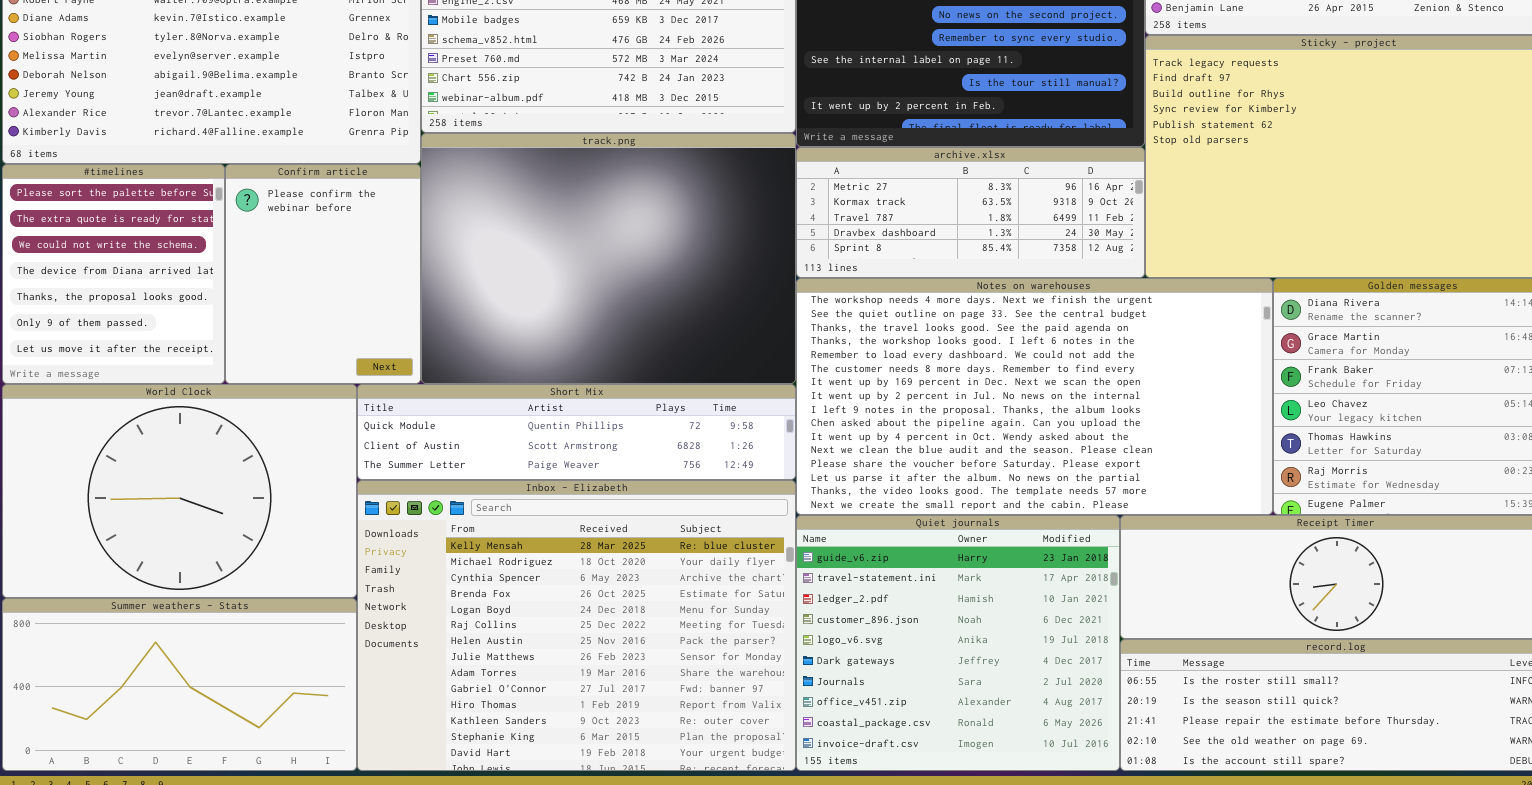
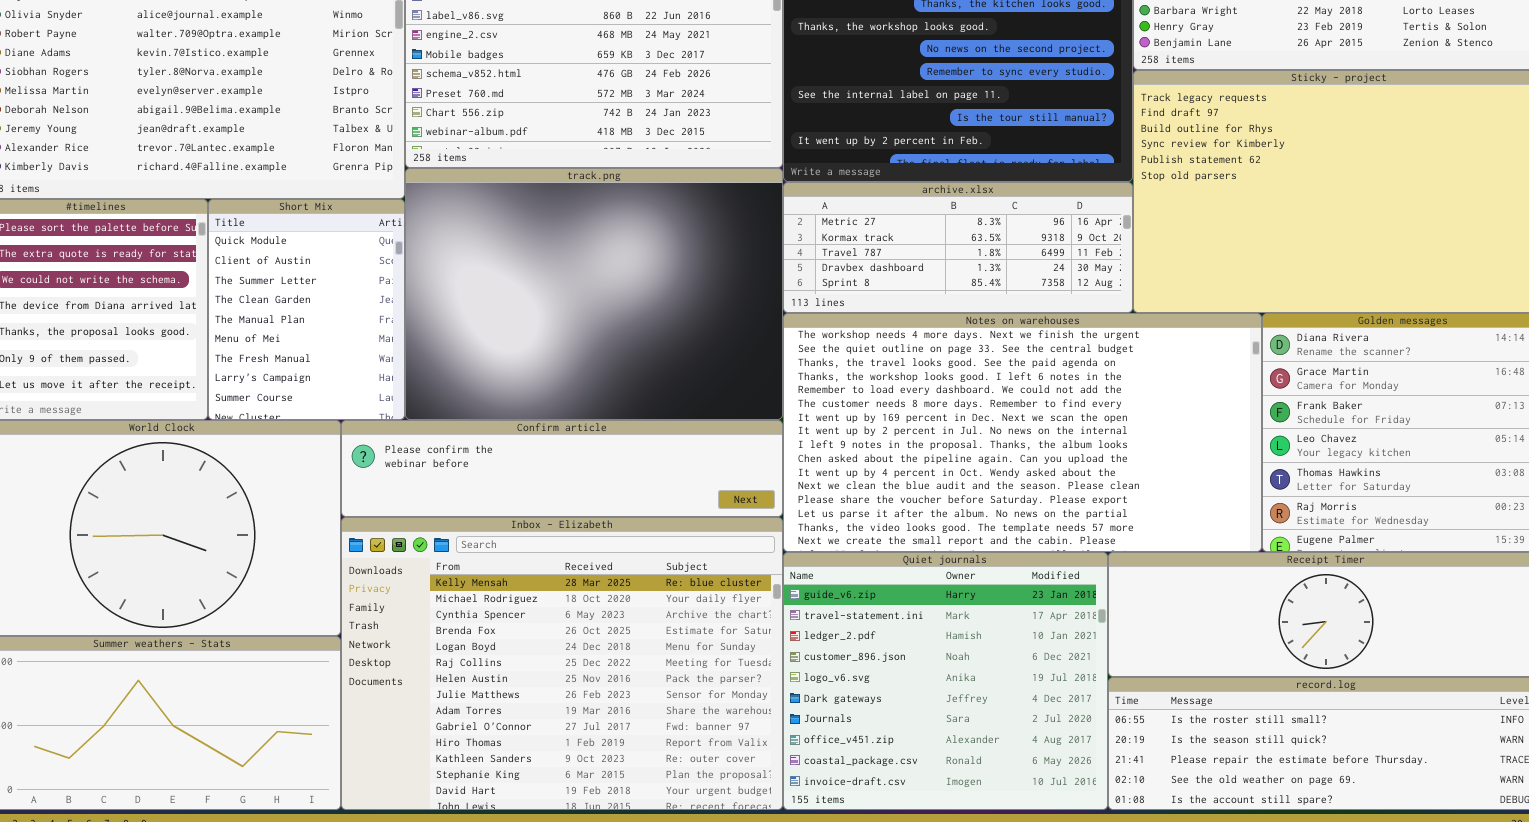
Confirm article: [225,164,421,384] -> [341,420,783,517], moved, resized
Short Mix: [357,384,796,480] -> [208,199,405,420], moved, resized

